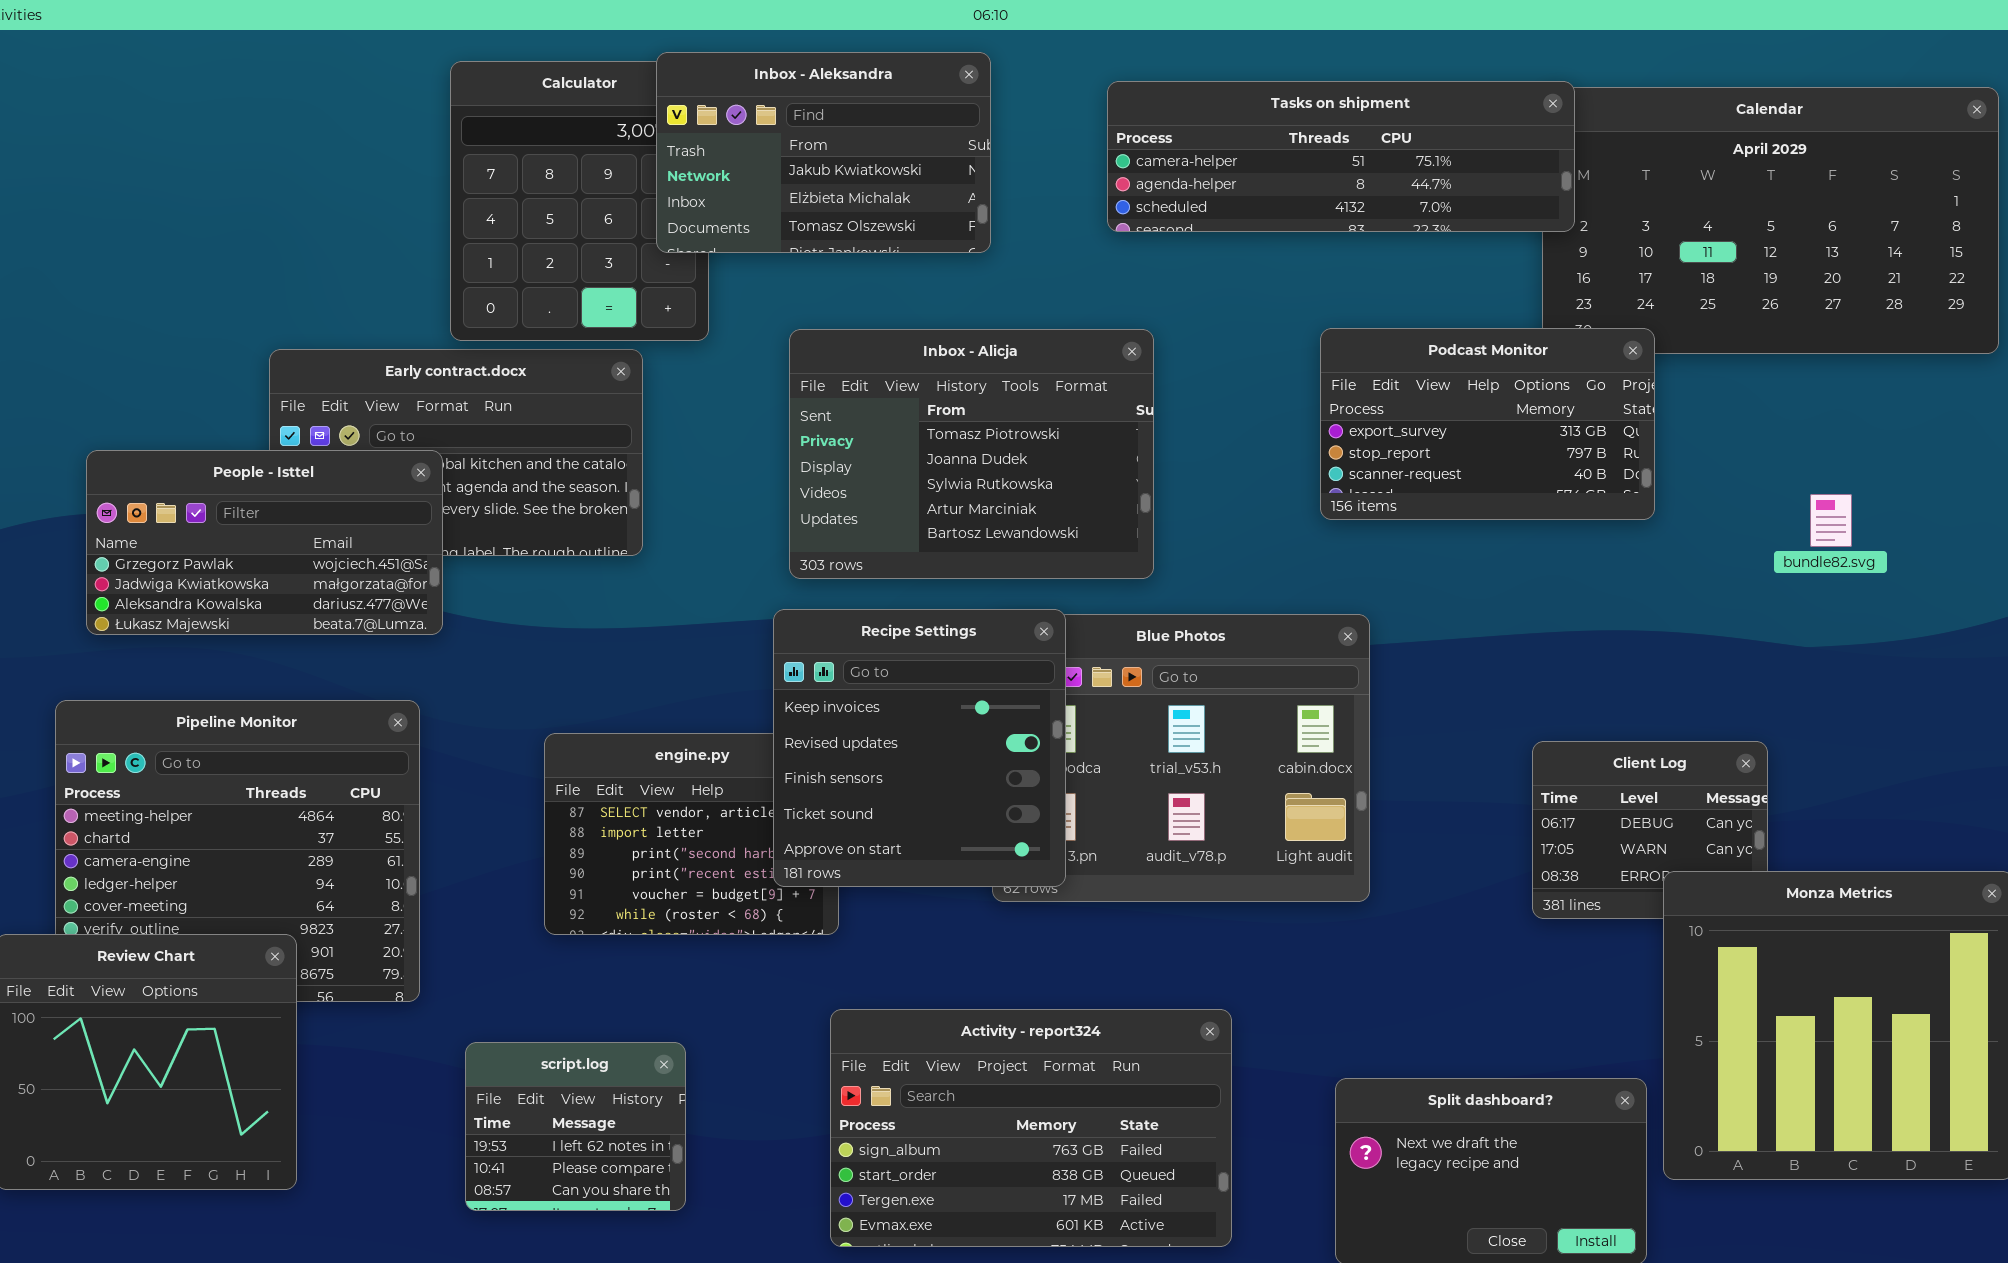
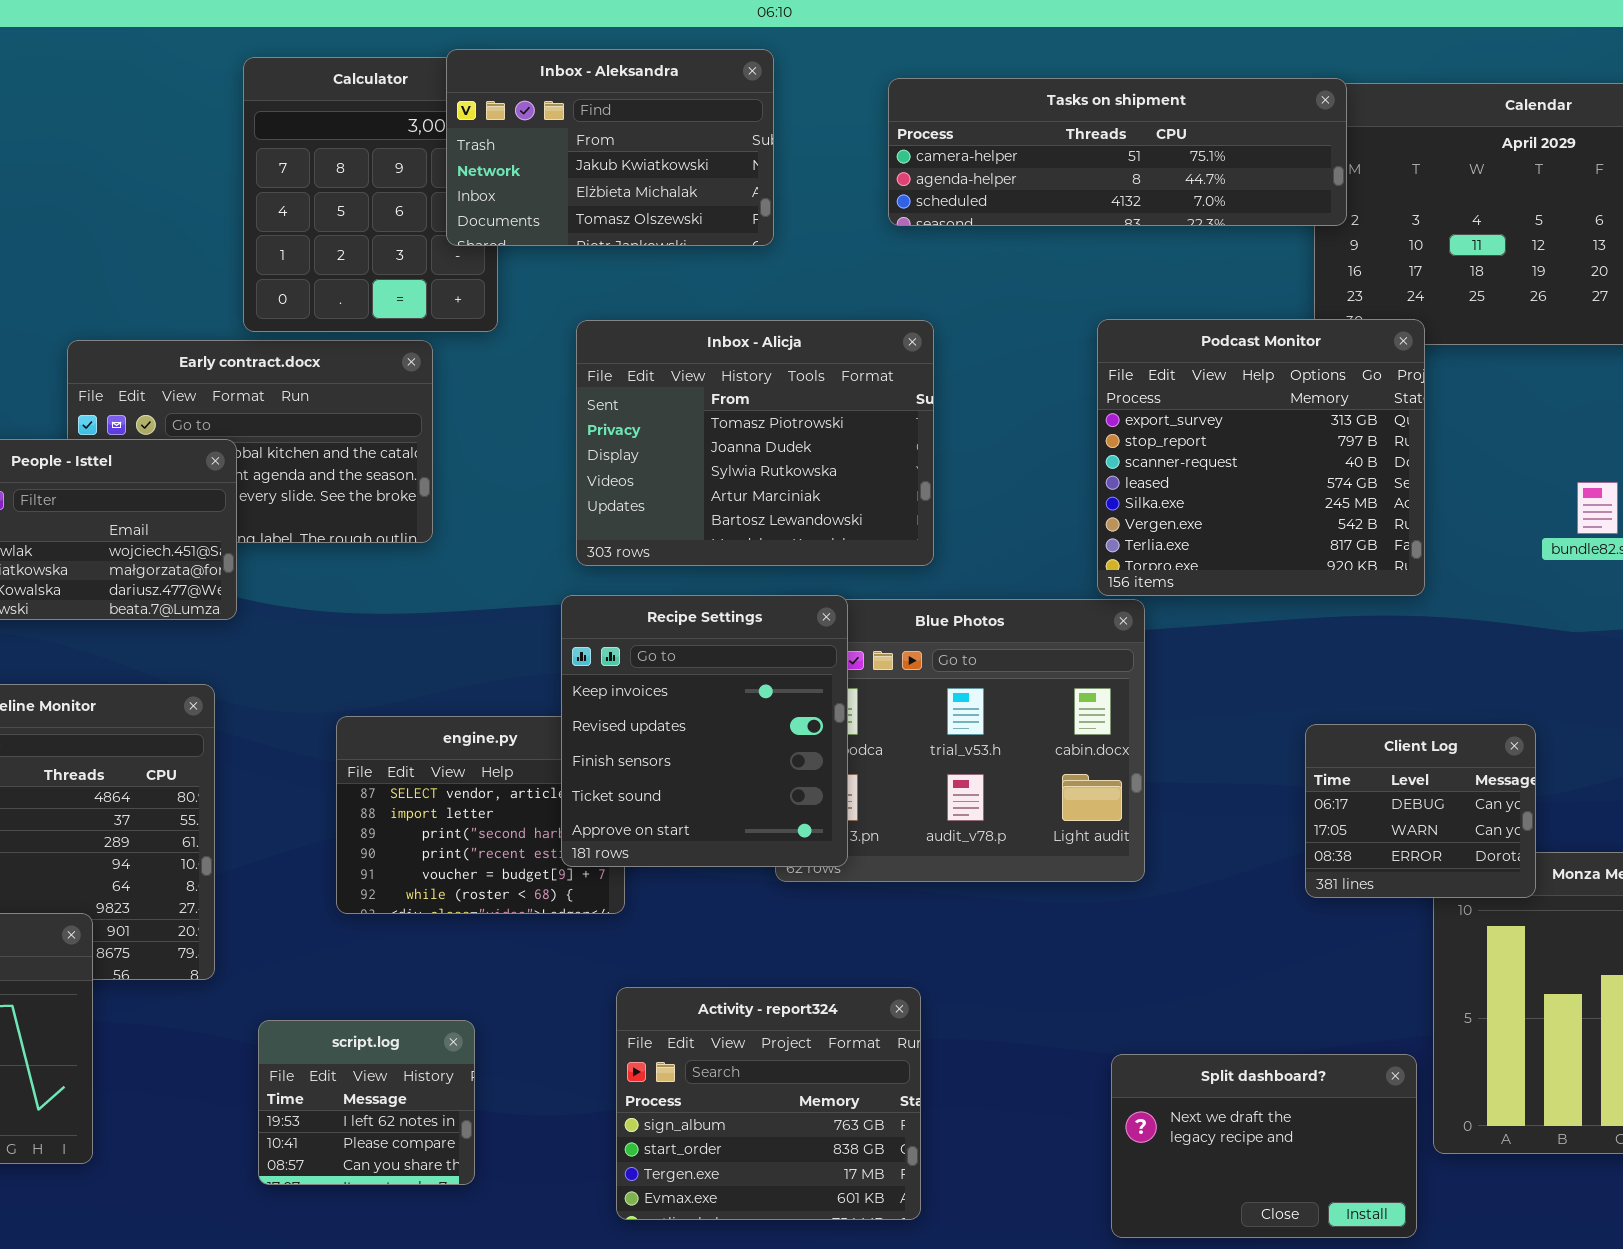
Podcast Monitor: [1320,328,1655,520] -> [1097,319,1425,596], resized
Client Log: [1532,741,1768,919] -> [1305,724,1536,898], raised
Activity - report324: [830,1009,1232,1247] -> [616,987,921,1220], resized

